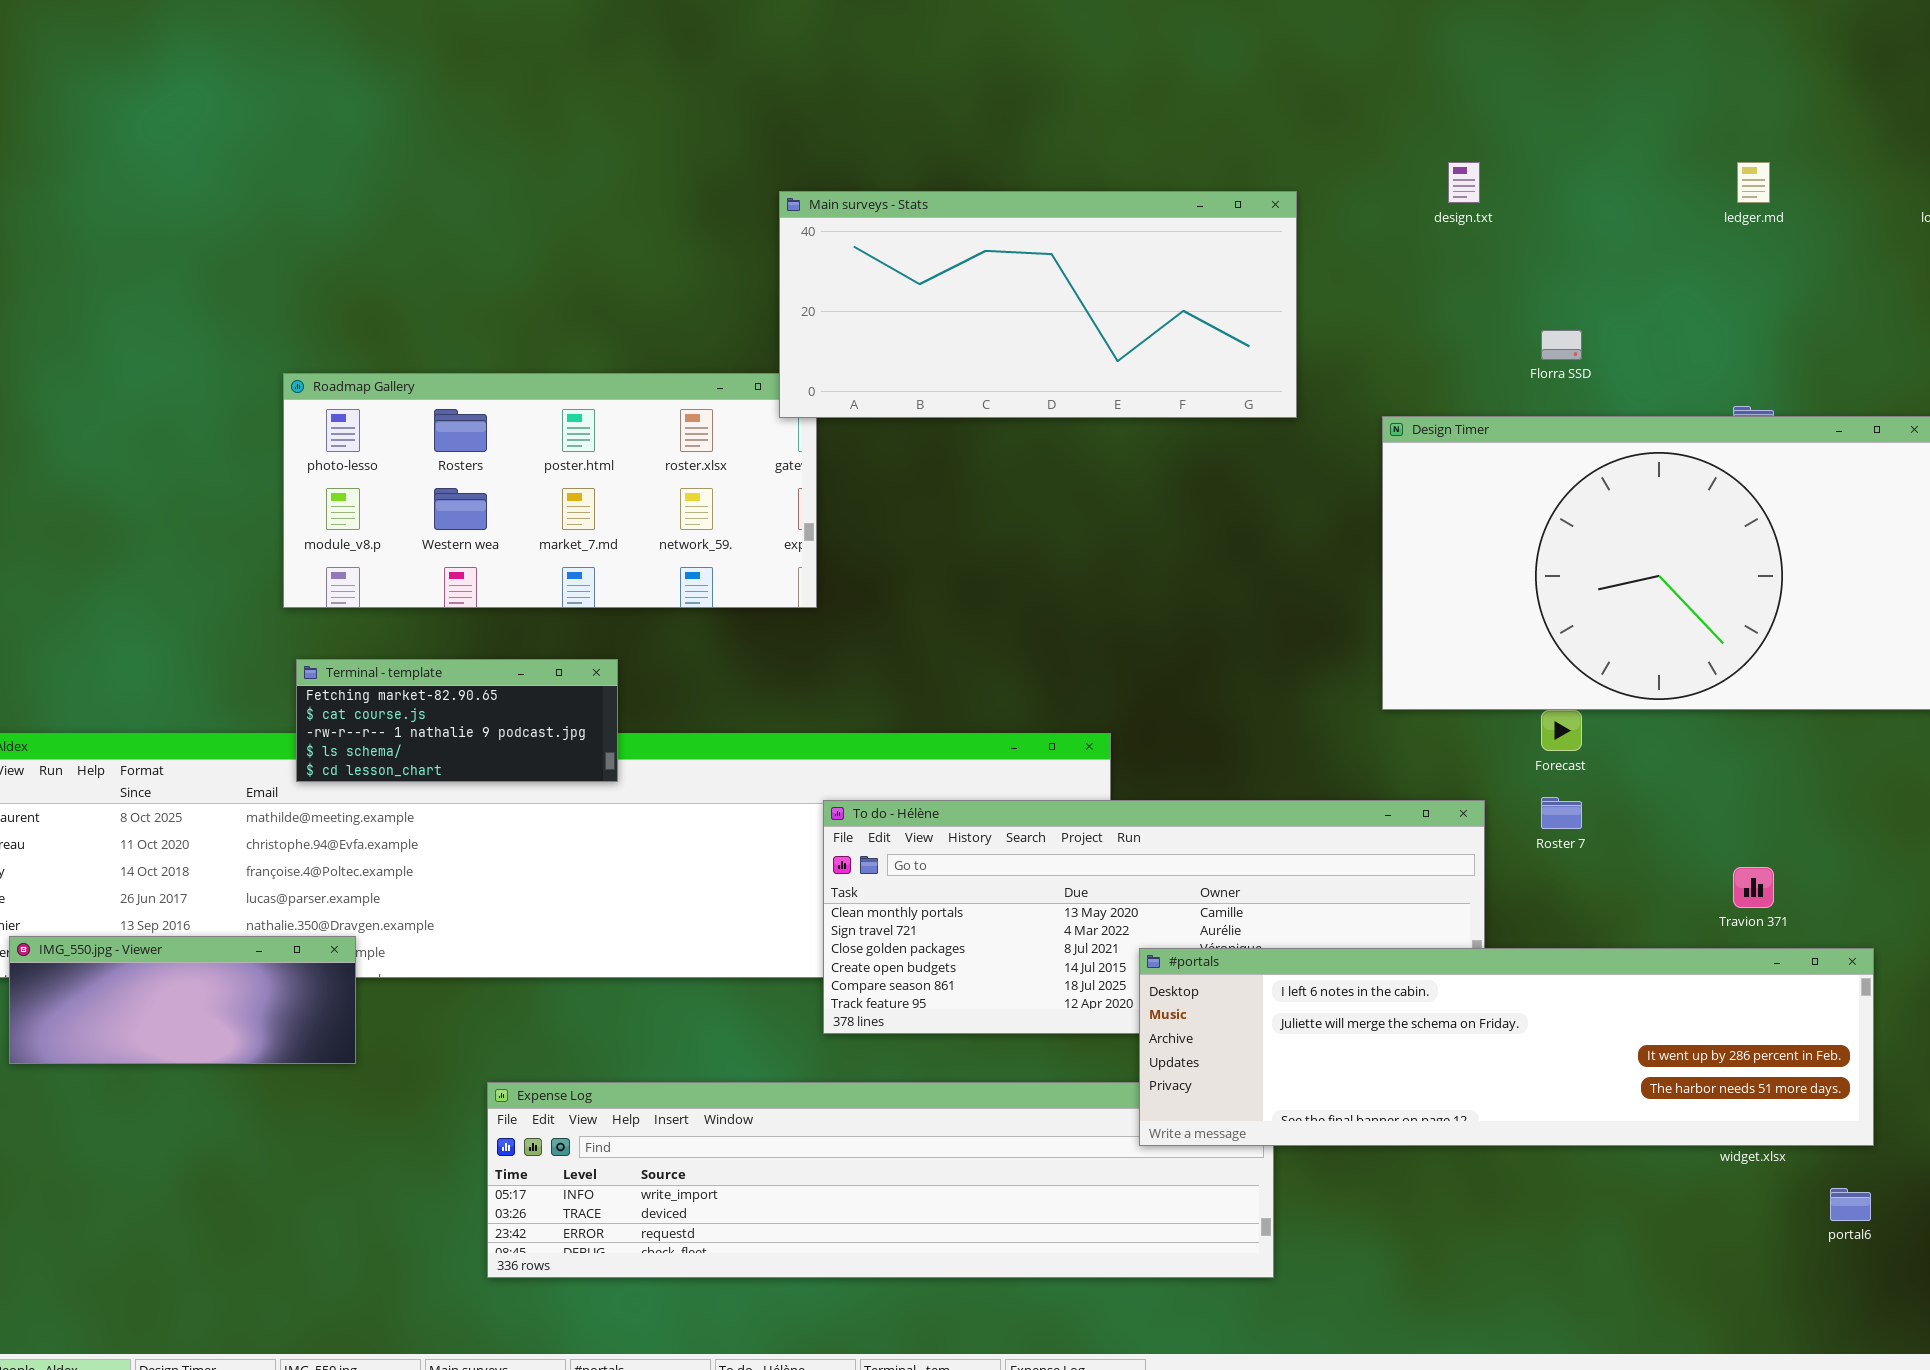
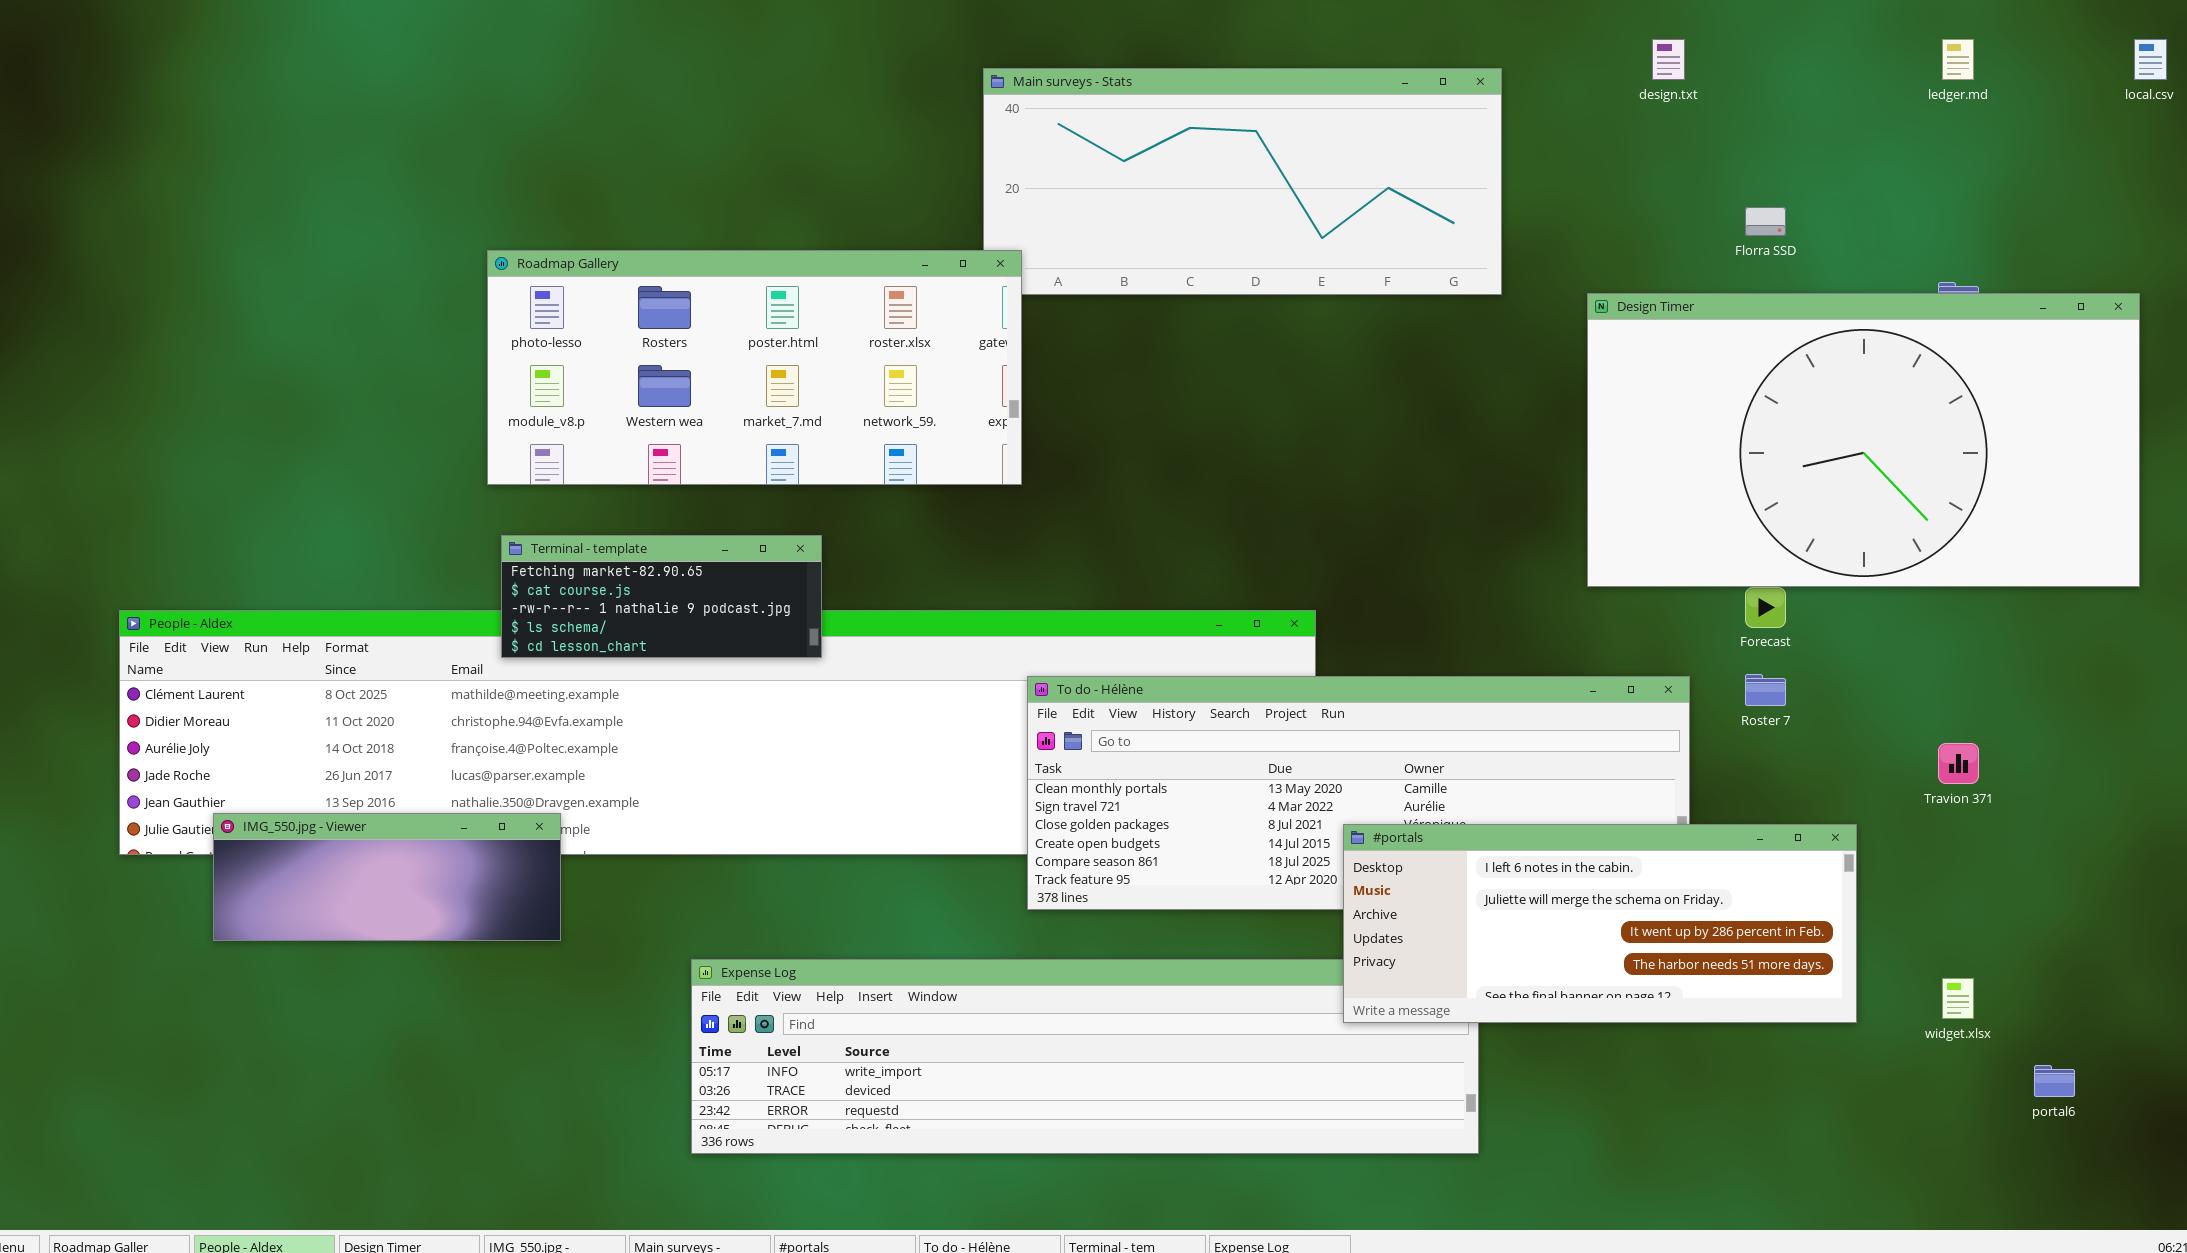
Roadmap Gallery: [283,373,817,608] -> [487,250,1022,485], raised
#portals: [1139,948,1874,1146] -> [1343,824,1857,1023], resized

